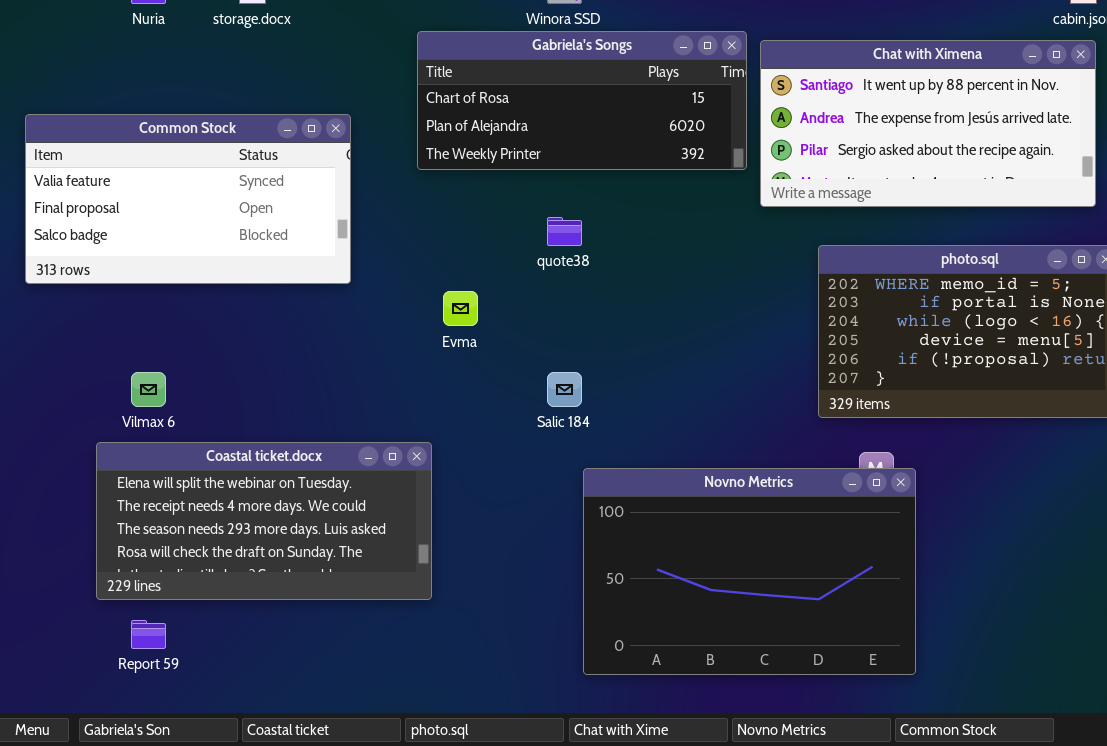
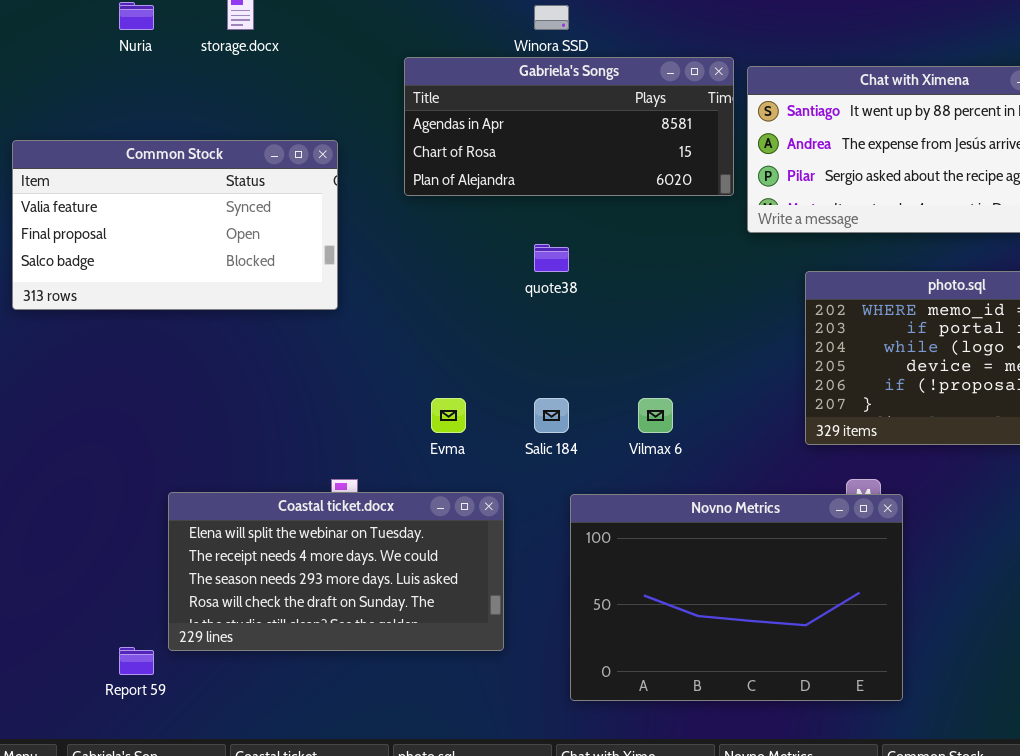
Gabriela's Songs: [417,31,747,170] -> [404,57,734,196], scrolled up 1 row
Evma: [443,291,478,326] -> [431,398,466,433], moved
Vilmax 6: [131,372,166,407] -> [638,398,673,433], moved
Coastal ticket.docx: [96,442,432,600] -> [168,492,504,651], moved

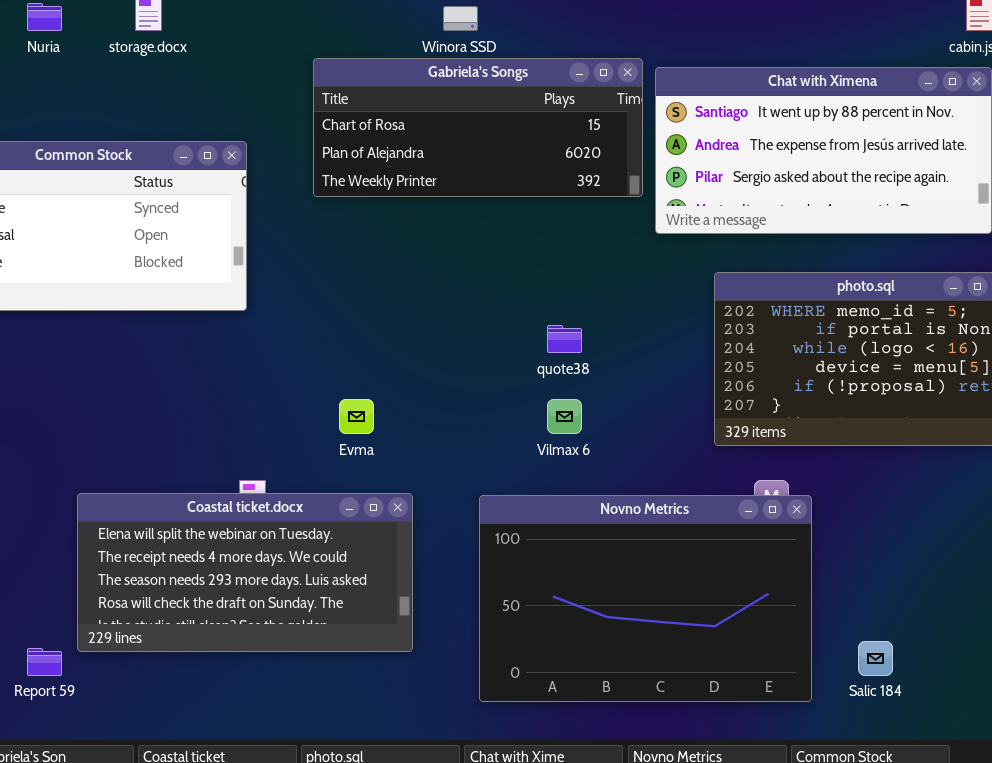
Gabriela's Songs: [404,57,734,196] -> [313,58,643,197], scrolled down 1 row
quote38: [534,244,569,272] -> [547,325,582,353], moved
Salic 184: [534,398,569,433] -> [858,641,893,676], moved

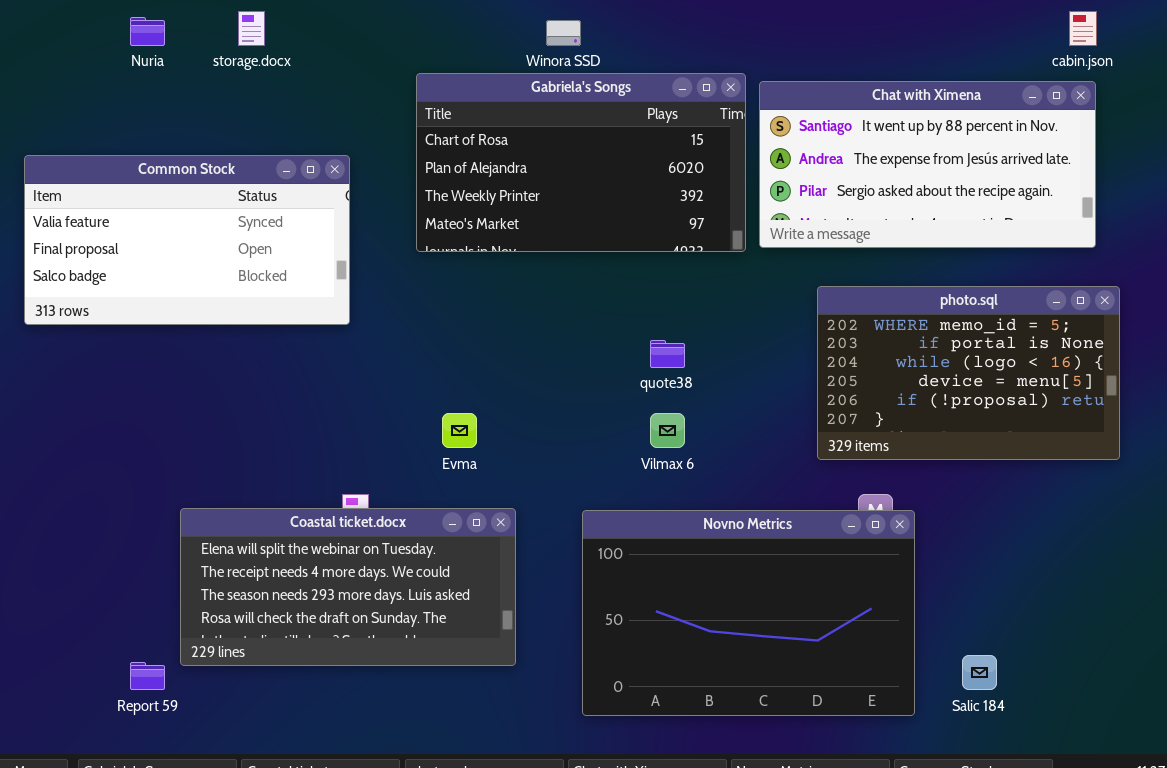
Gabriela's Songs: [313,58,643,197] -> [416,73,746,252], resized

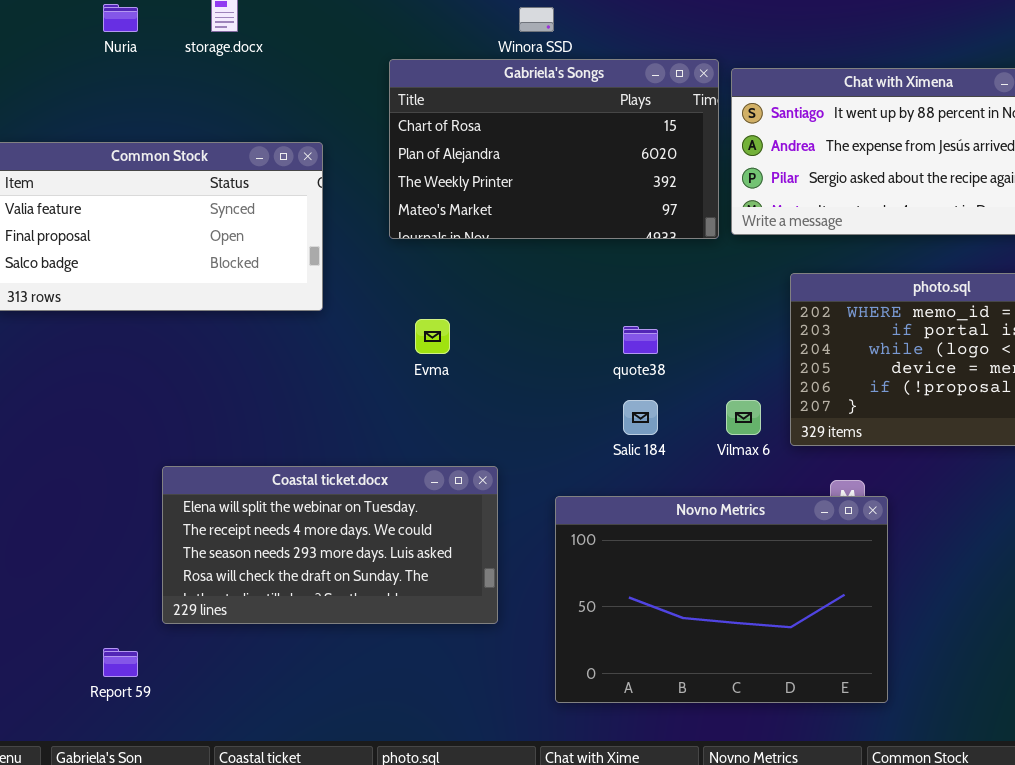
Evma: [442,413,477,448] -> [415,319,450,354], moved
Vilmax 6: [650,413,685,448] -> [726,400,761,435], moved
Coastal ticket.docx: [180,508,516,666] -> [162,466,498,624], moved
Salic 184: [962,655,997,690] -> [623,400,658,435], moved

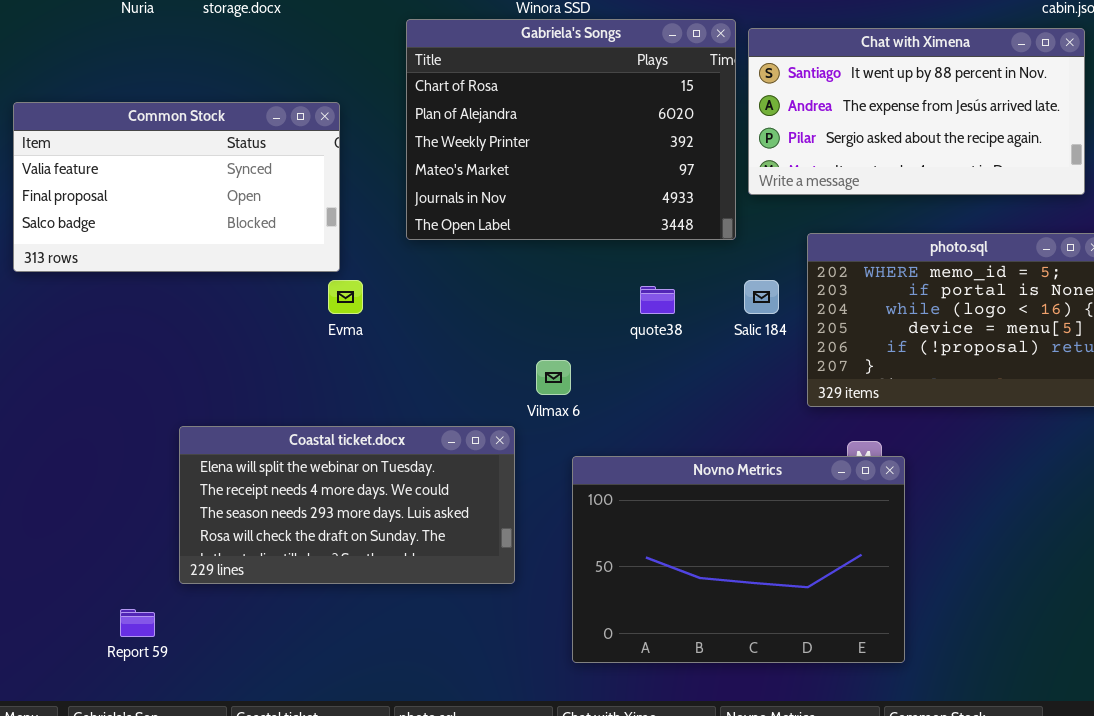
Gabriela's Songs: [389,59,719,239] -> [406,19,736,240], resized
Evma: [415,319,450,354] -> [328,280,363,314], moved
Salic 184: [623,400,658,435] -> [744,280,779,314], moved
Vilmax 6: [726,400,761,435] -> [536,360,571,395], moved

